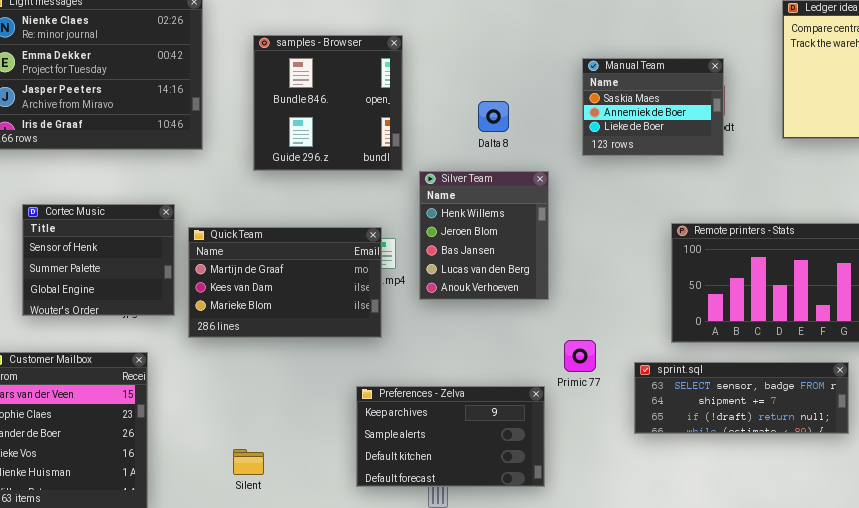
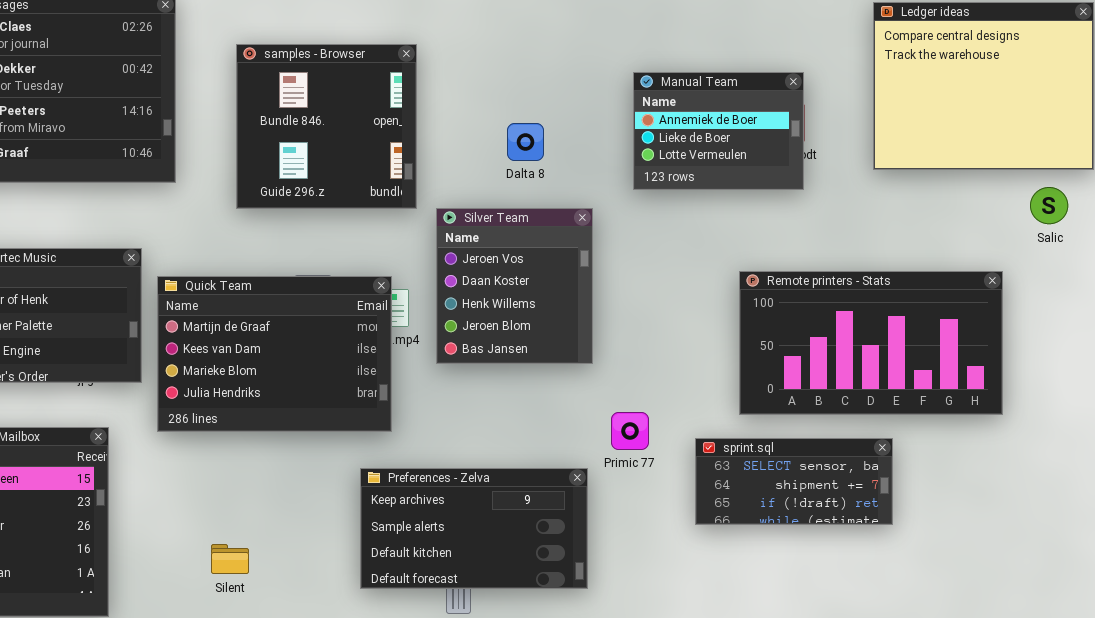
Manual Team: [582,58,724,156] -> [633,72,804,190], scrolled down 1 row
Silver Team: [419,171,549,300] -> [436,208,593,364], scrolled up 2 rows
Quick Team: [188,227,382,338] -> [157,276,392,432], resized
sprint.sql: [634,362,849,434] -> [695,438,893,525], resized

